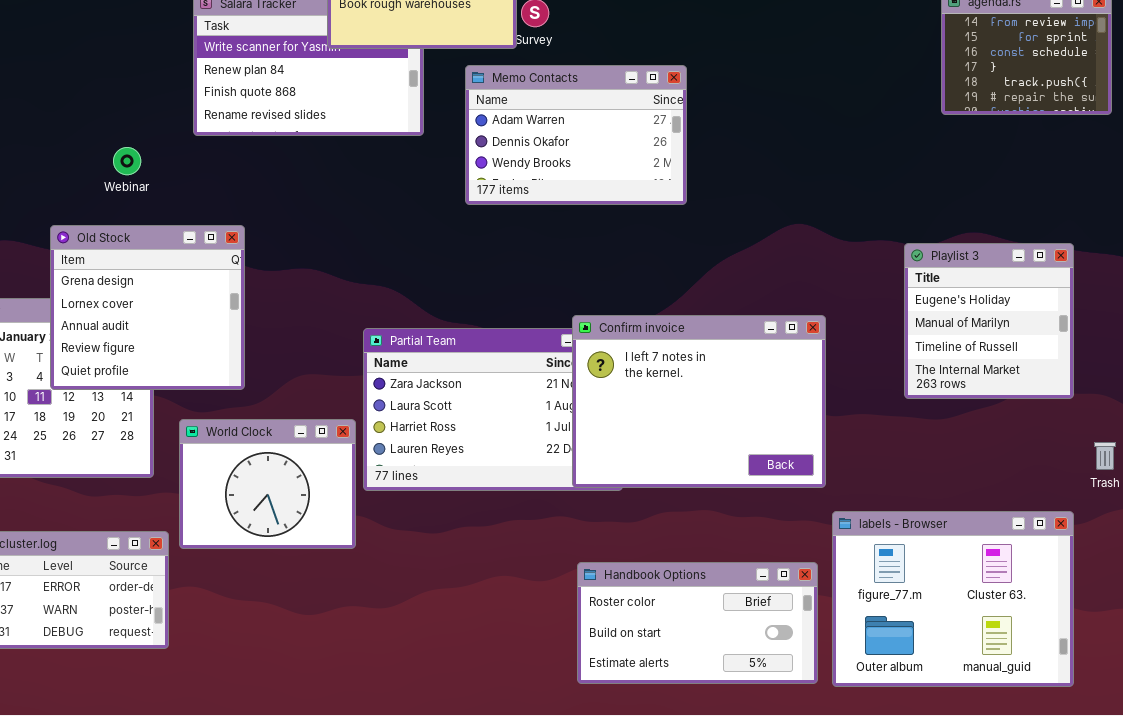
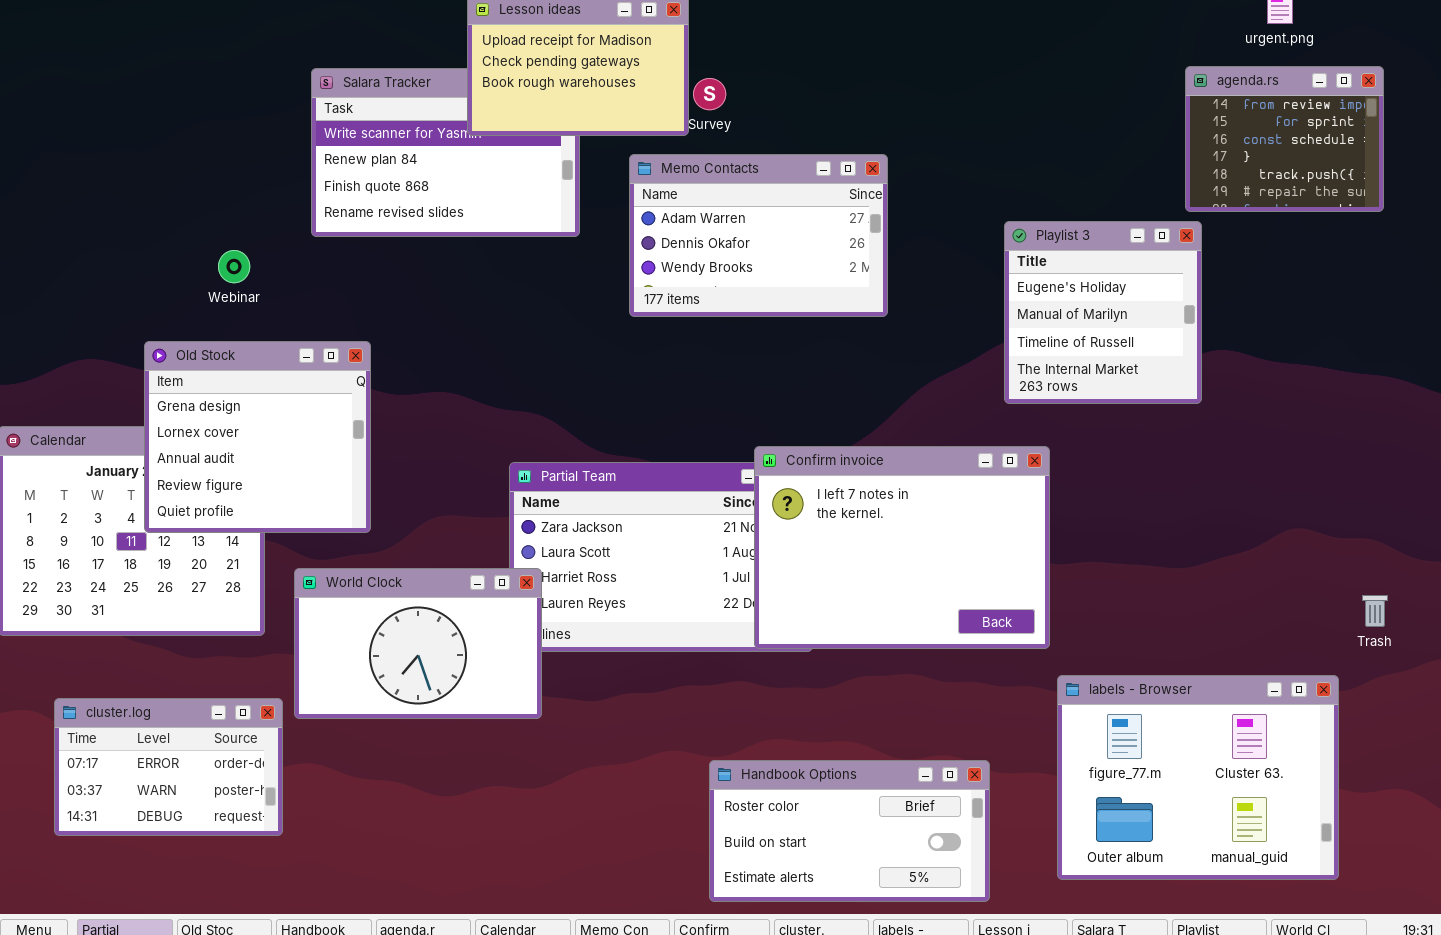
Playlist 3: [904,243,1074,399] -> [1004,221,1202,404], moved
World Clock: [179,419,356,549] -> [294,568,542,719], resized
Handbook Options: [577,562,818,684] -> [709,760,990,902], moved

